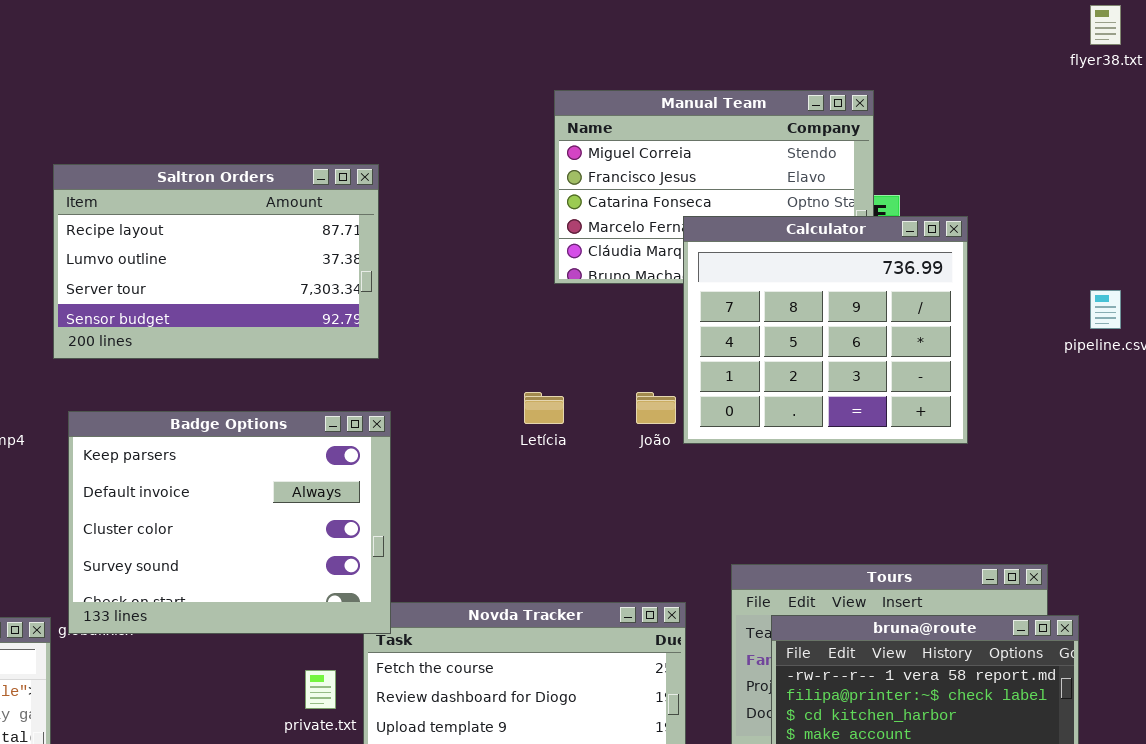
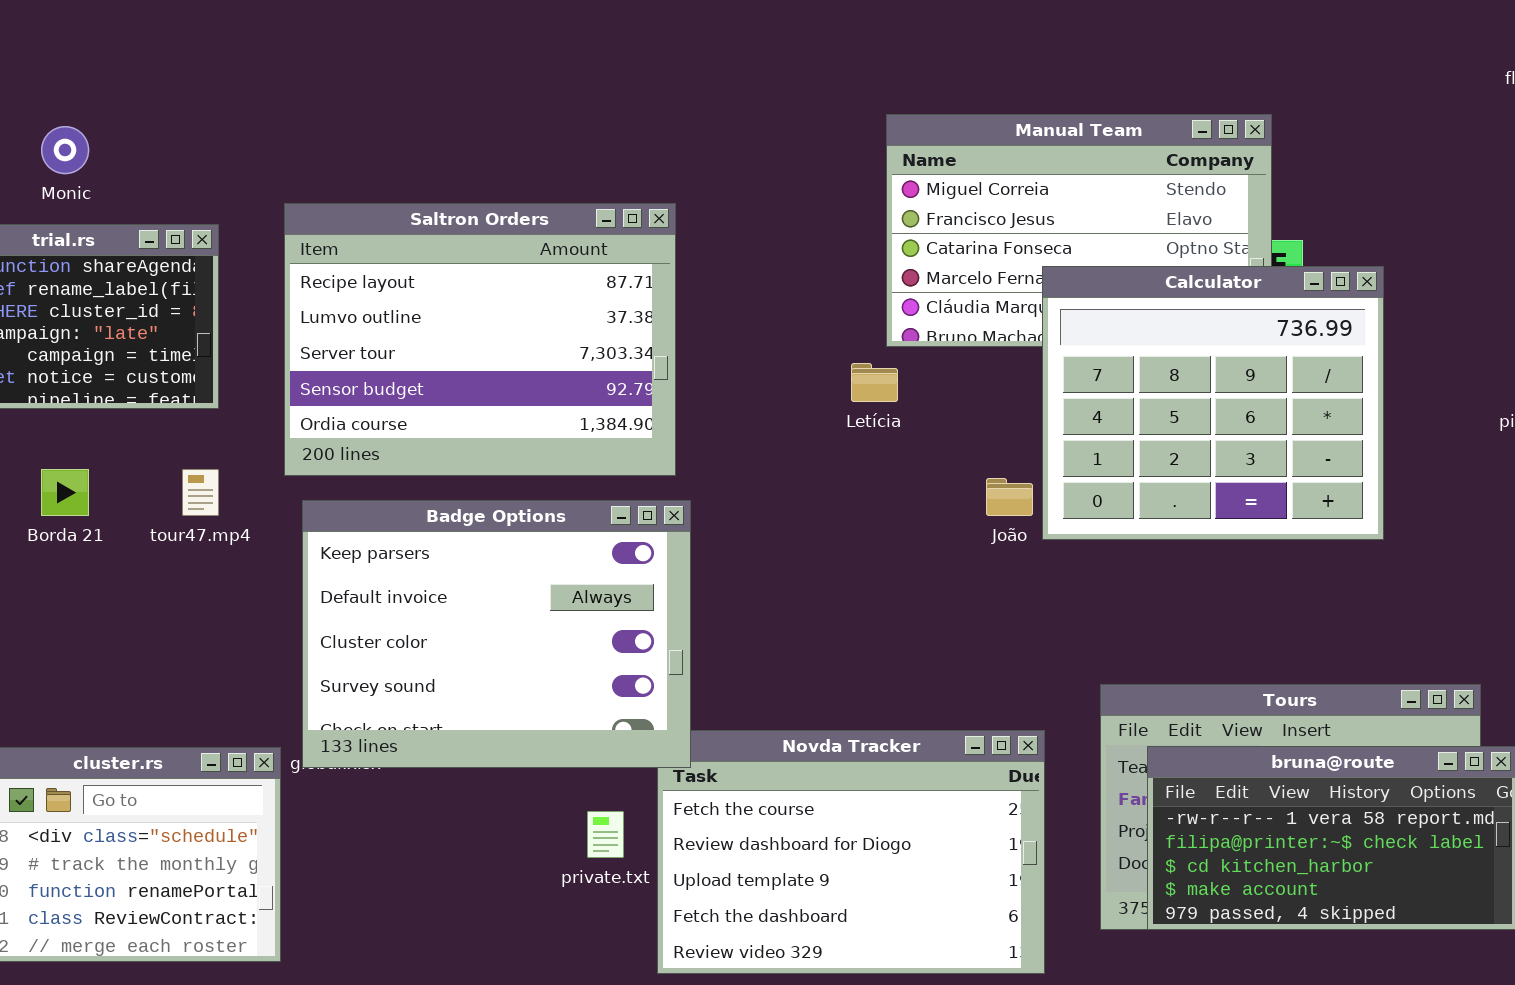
Saltron Orders: [53,164,379,359] -> [284,203,676,476], resized
Letícia: [524,392,564,424] -> [851,363,898,402], moved

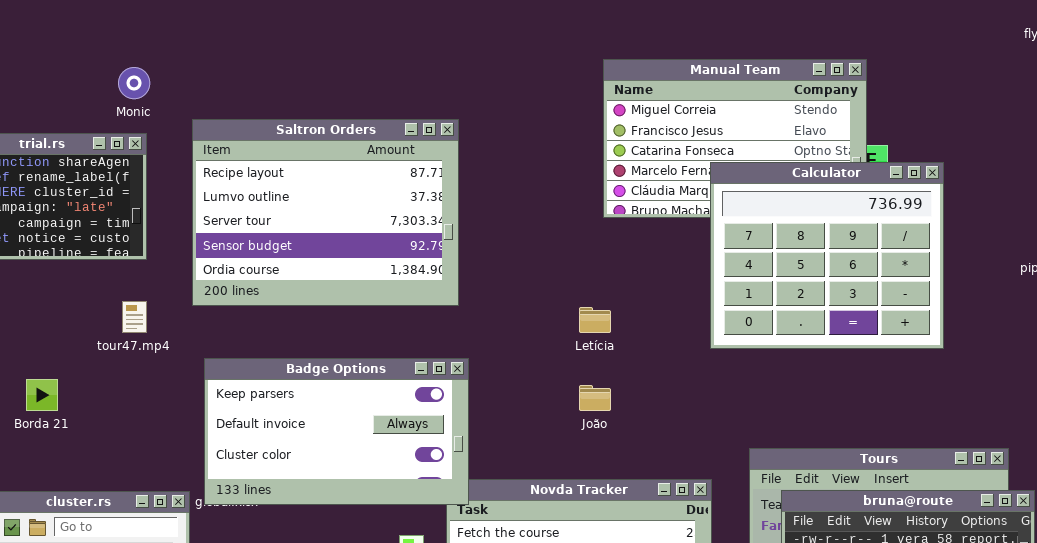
Monic: [41,126,89,174] -> [118,67,150,99], moved
Letícia: [851,363,898,402] -> [579,307,611,333], moved
Borda 21: [41,469,89,516] -> [26,379,58,411], moved
João: [986,478,1033,516] -> [579,385,611,411], moved
Badge Options: [302,500,691,768] -> [204,358,469,505], resized

